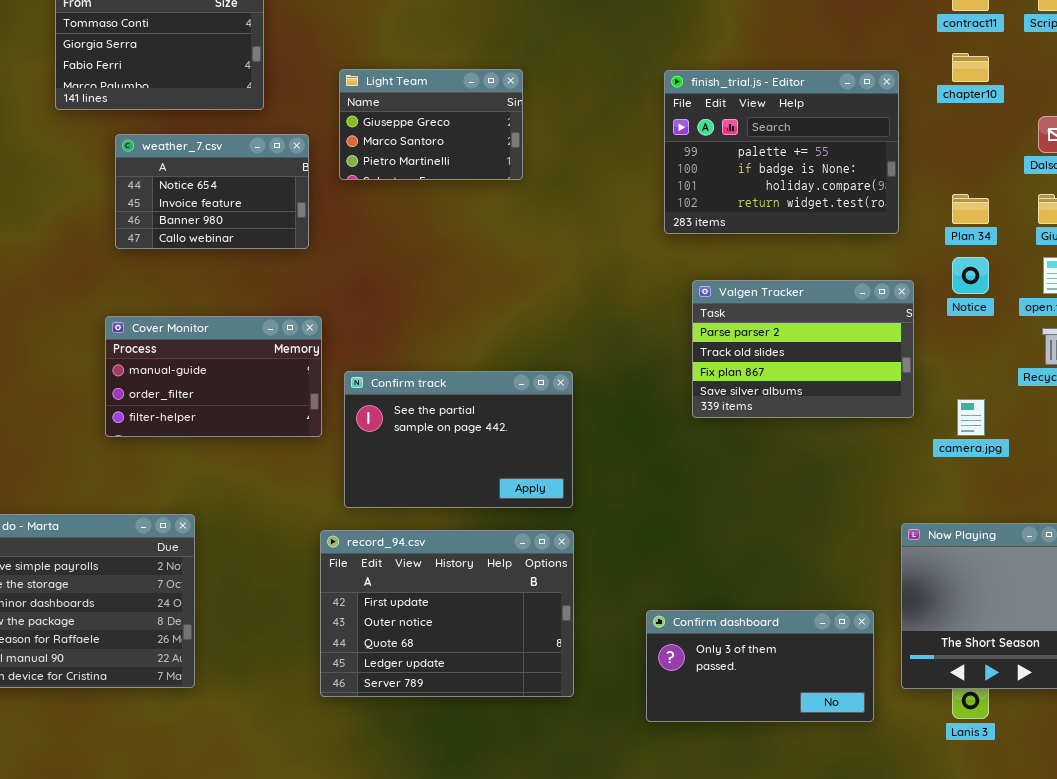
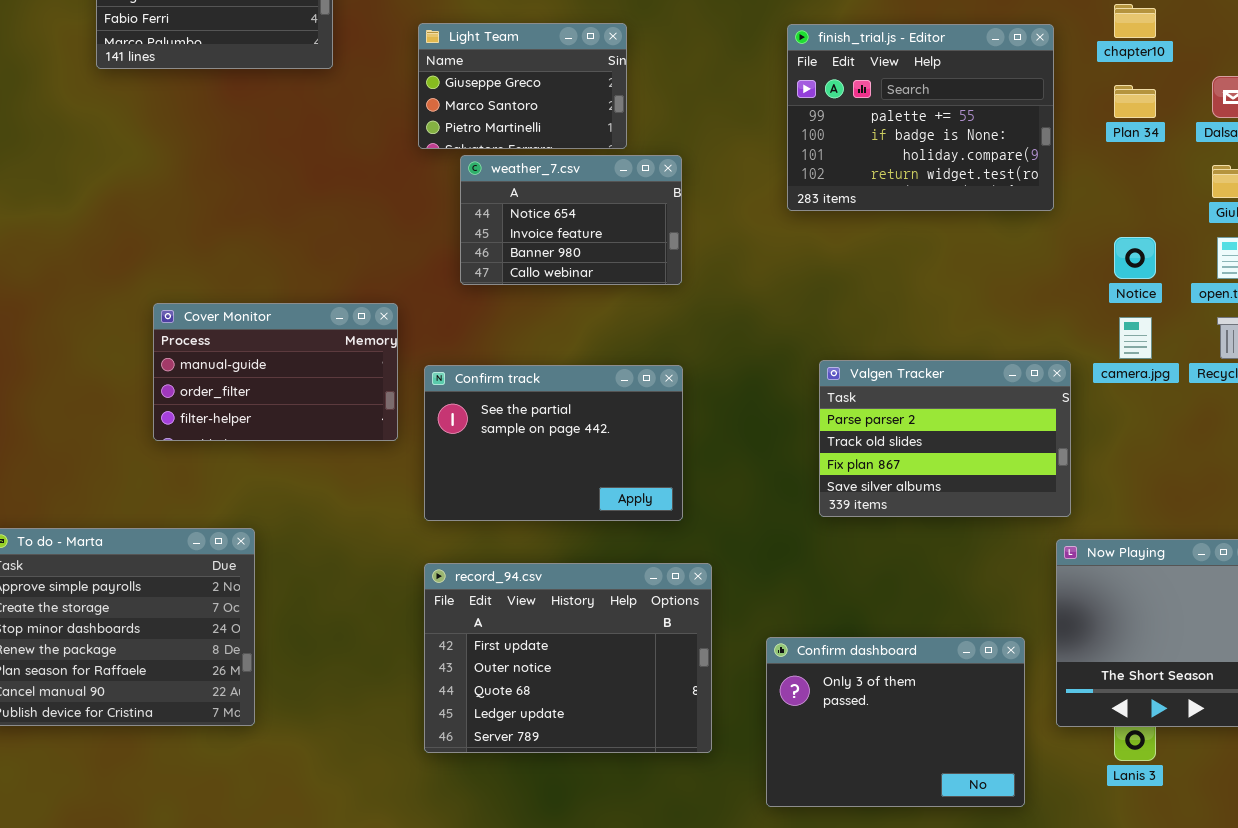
weather_7.csv: [115,134,309,249] -> [460,155,682,285], moved
Plan 34: [952,194,989,224] -> [1114,85,1156,118], moved
Valgen Tracker: [692,280,914,418] -> [819,360,1071,517], moved
camera.jpg: [957,399,985,436] -> [1119,317,1152,359], moved
record_94.csv: [320,530,574,697] -> [424,563,712,753], moved
Confirm dashboard: [646,610,874,722] -> [766,637,1025,807], resized

